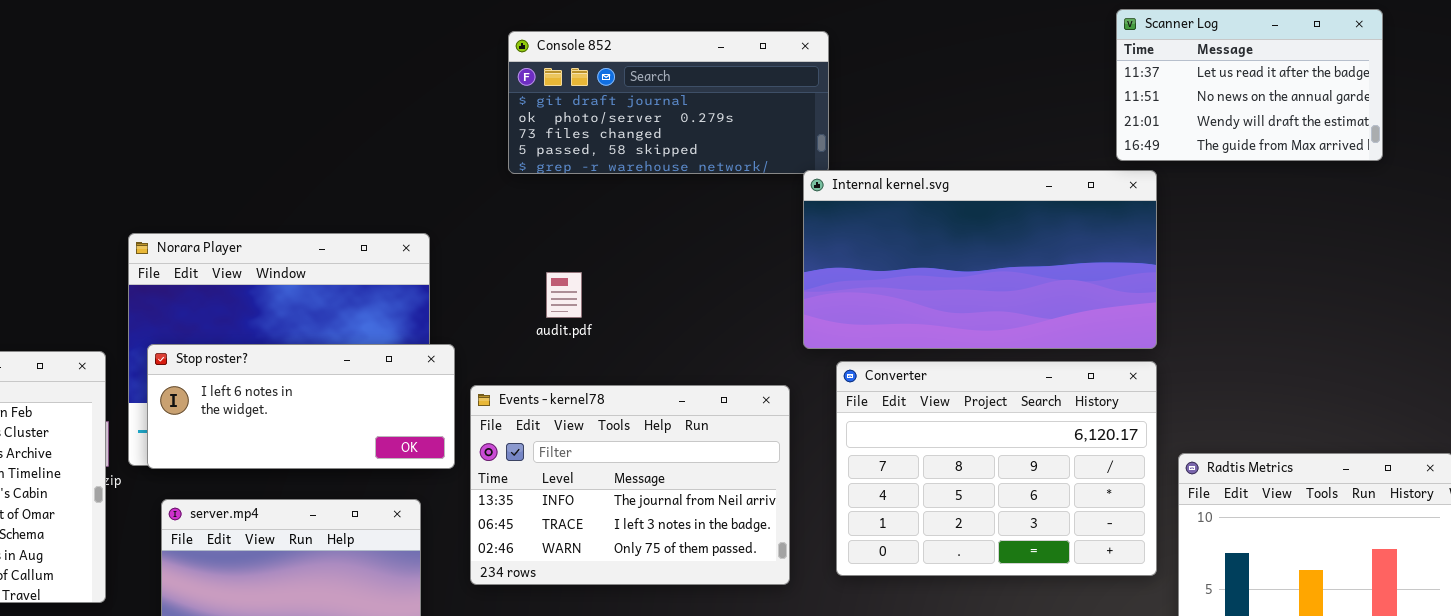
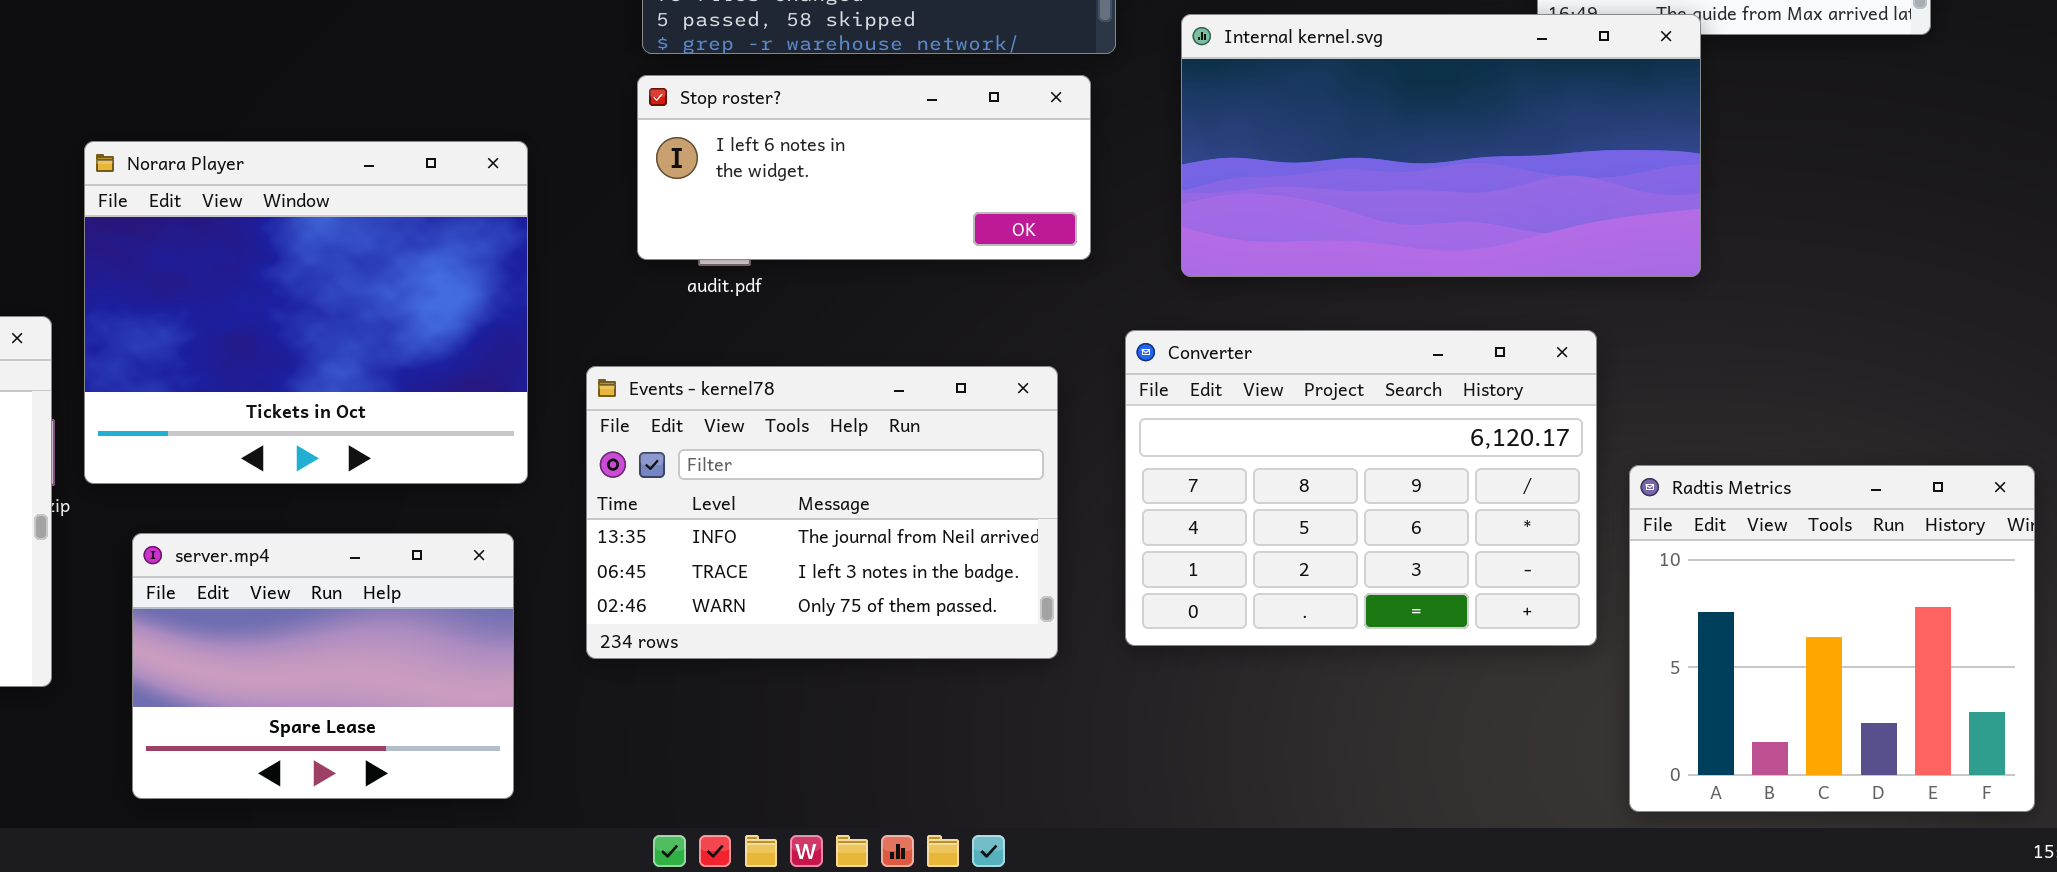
Internal kernel.svg: [803,170,1157,349] -> [1181,14,1701,277], moved
Stop roster?: [147,344,455,469] -> [637,75,1091,260], moved

